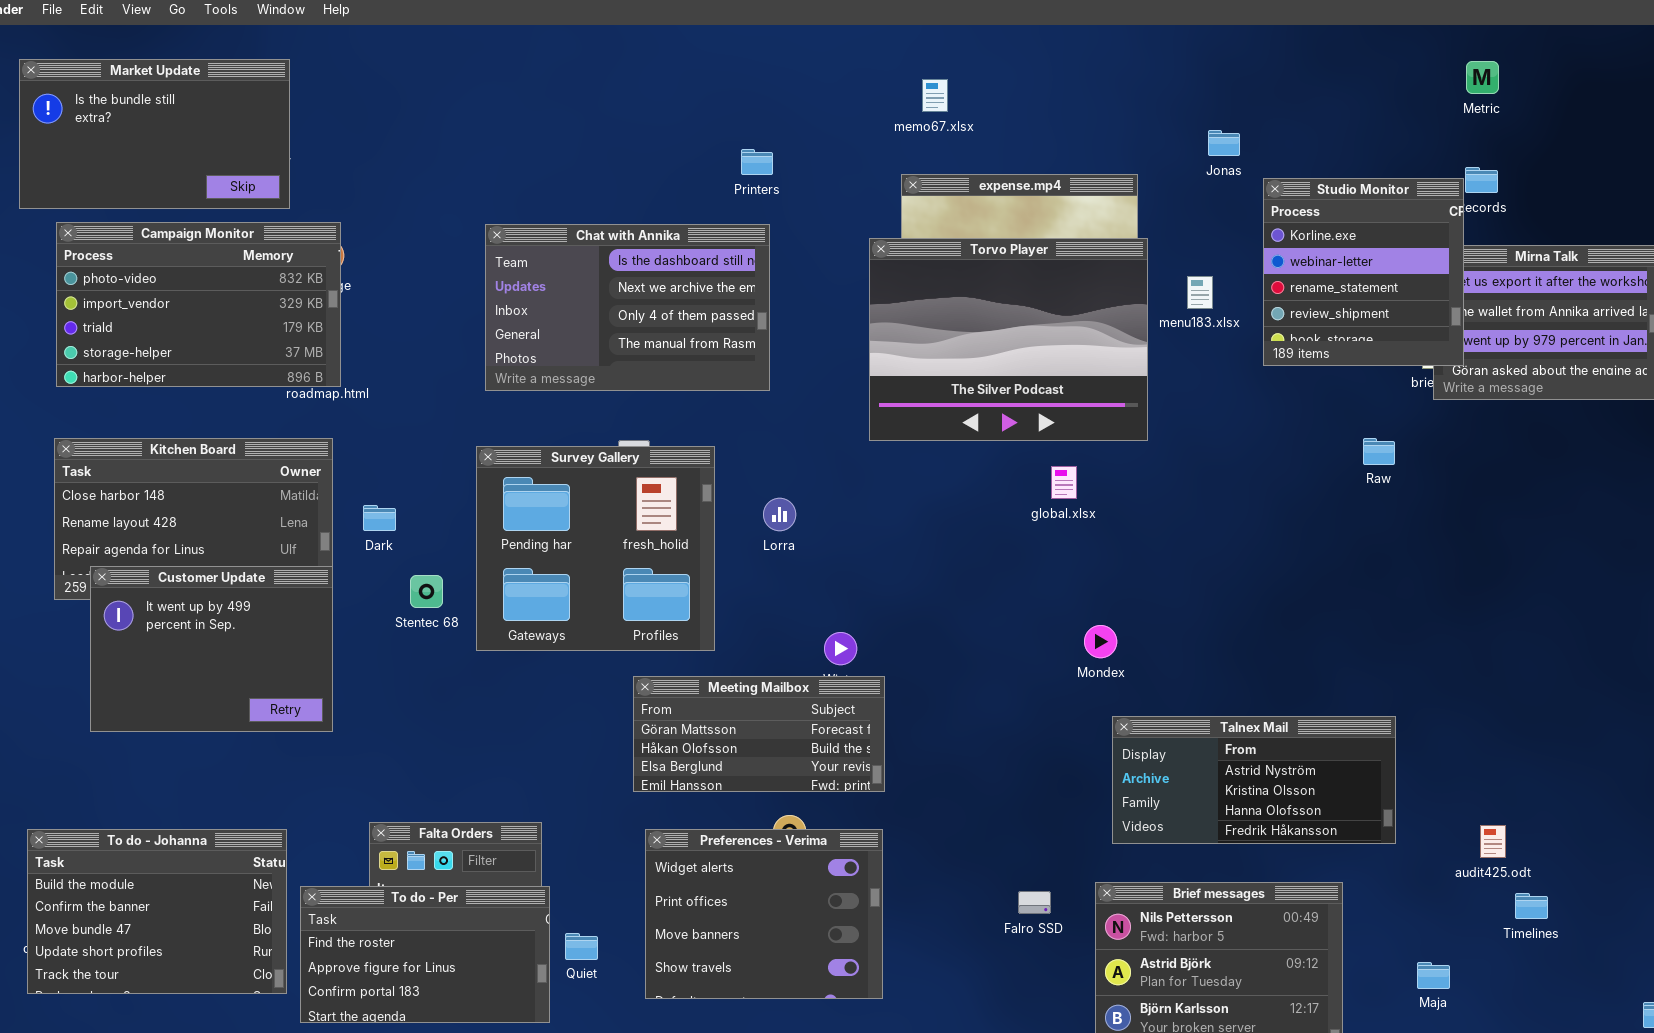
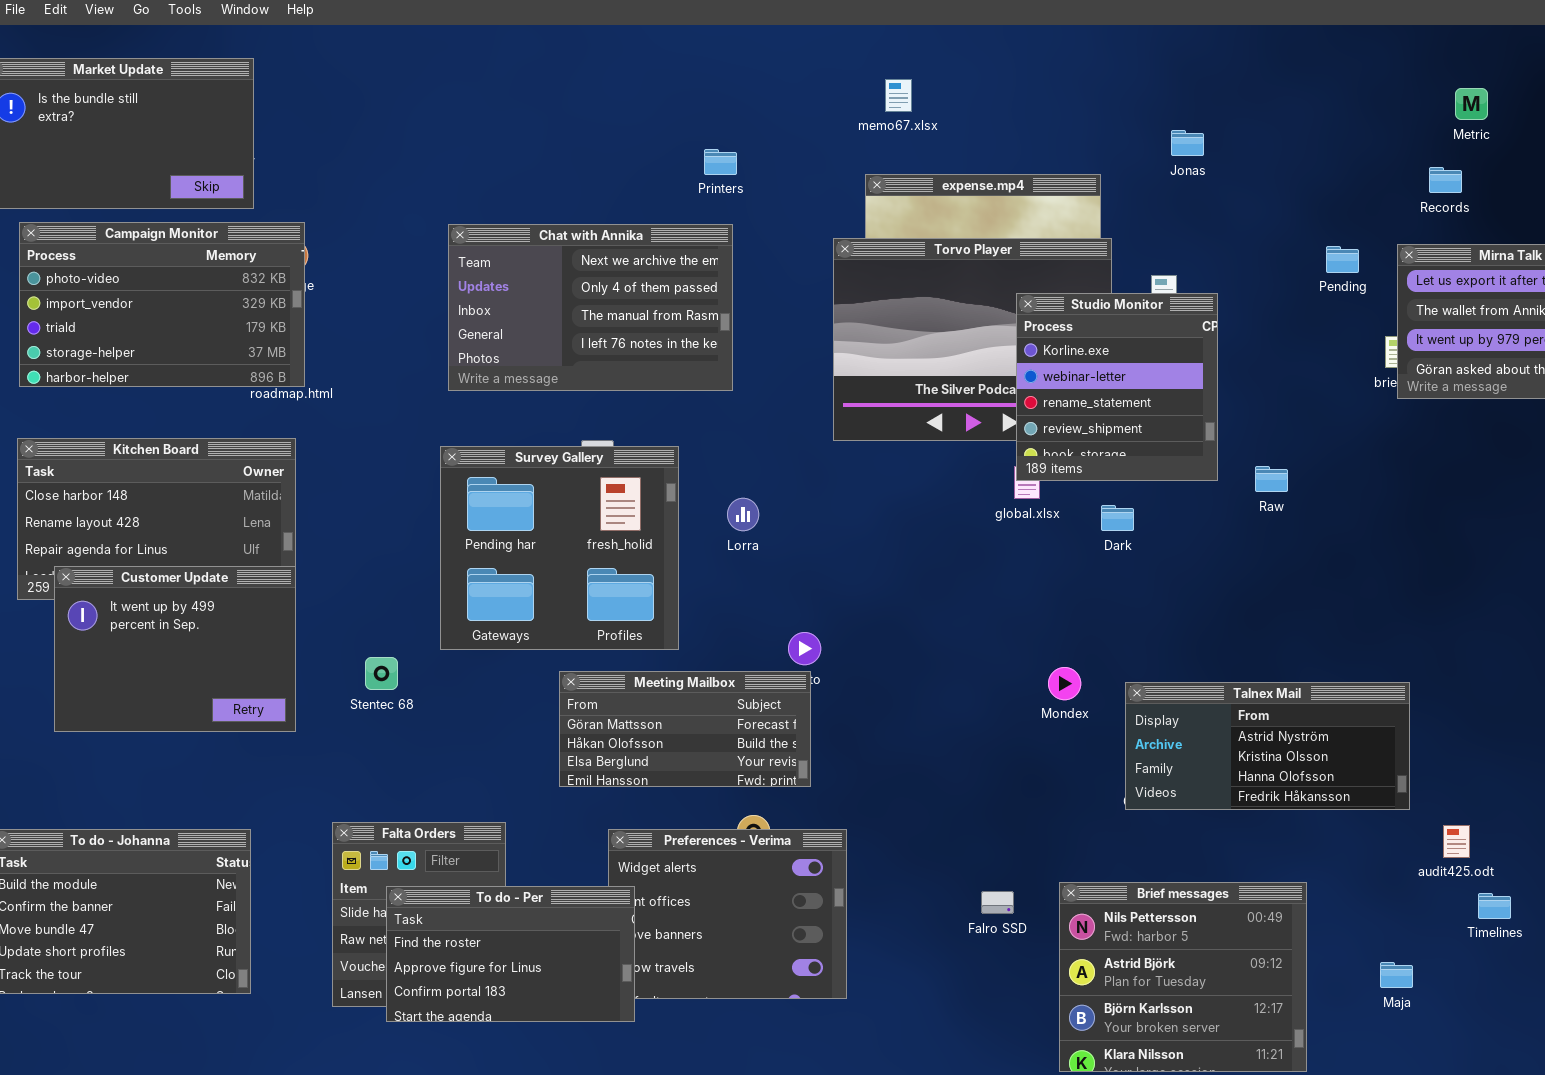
Metric: [1466,61,1499,94] -> [1455,88,1488,120], moved
Studio Monitor: [1263,178,1464,366] -> [1016,293,1218,481], moved
Chat with Annika: [485,224,770,391] -> [448,224,733,391], scrolled down 1 row
Raw: [1363,438,1395,465] -> [1255,466,1288,492], moved
Dark: [363,505,396,531] -> [1101,505,1134,531], moved
Stentec 68: [410,575,443,608] -> [365,657,398,690], moved
Mondex: [1084,625,1117,658] -> [1048,667,1081,700], moved
Meeting Mailbox: [633,676,885,792] -> [559,671,811,787], moved
Talnex Mail: [1112,716,1396,844] -> [1125,682,1410,810], moved
To do - Per: [300,886,550,1023] -> [386,886,635,1022], moved

